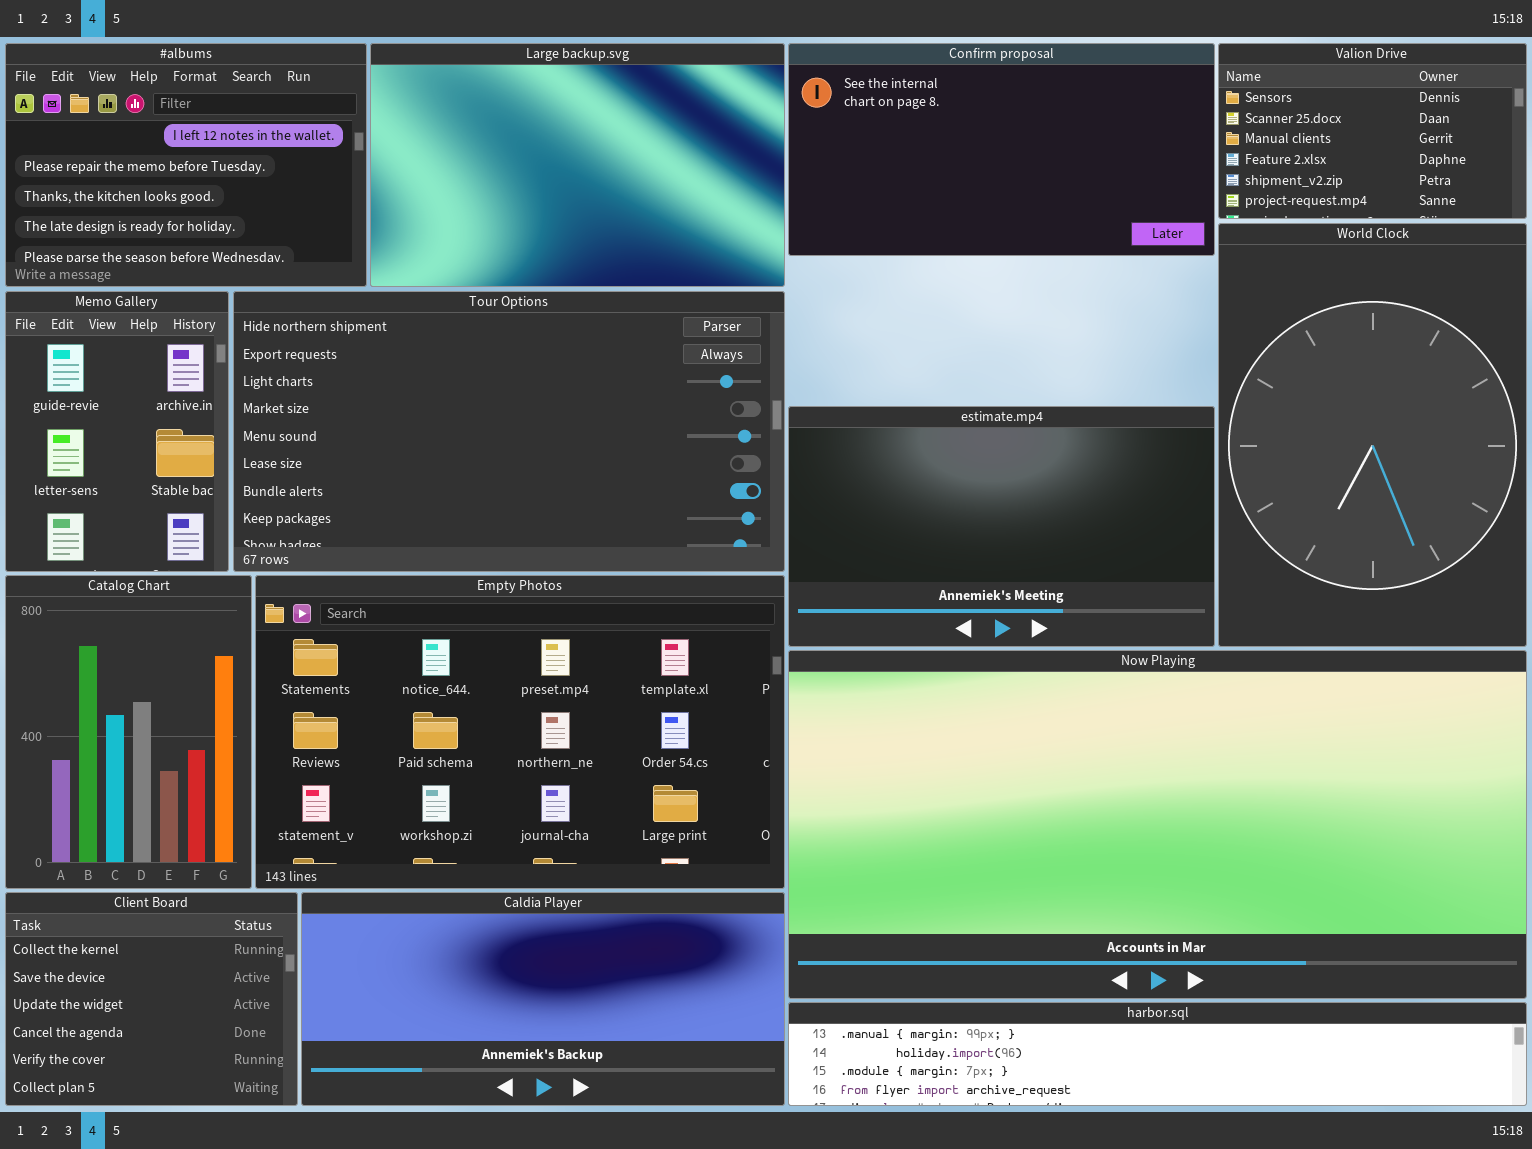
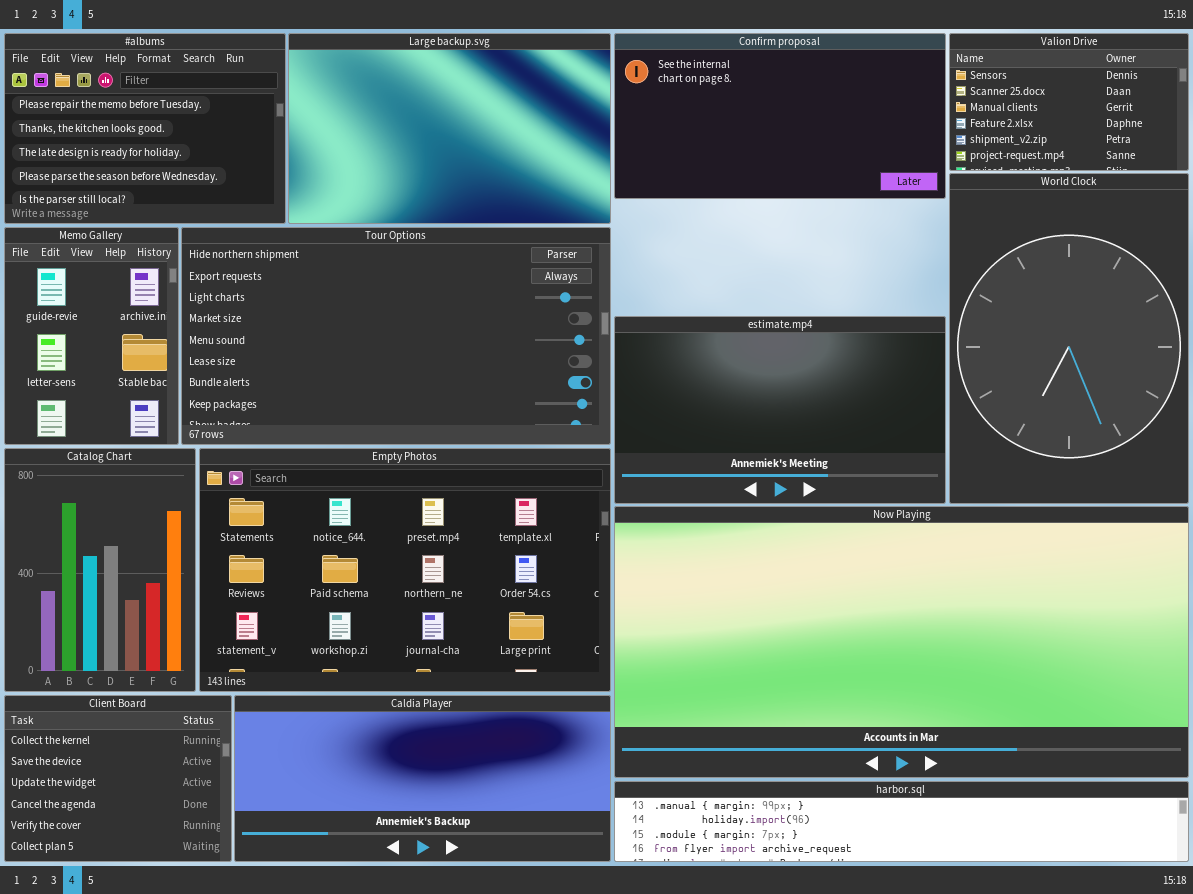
#albums: [5,43,367,287] -> [4,33,286,224], scrolled down 1 row

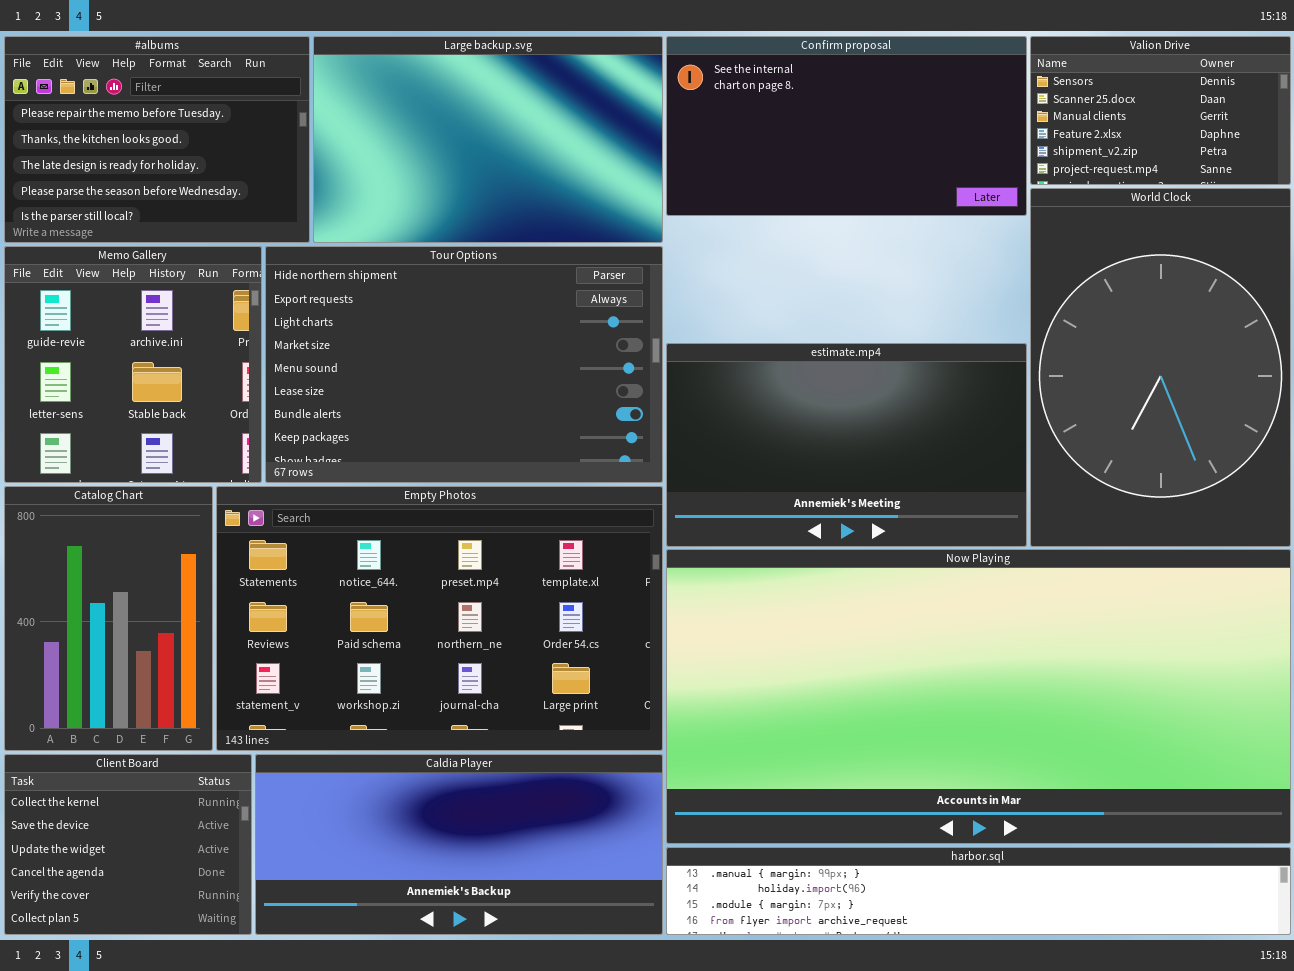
Memo Gallery: [4,227,179,445] -> [4,246,262,483], resized
Tour Options: [181,227,611,445] -> [265,246,663,483], resized

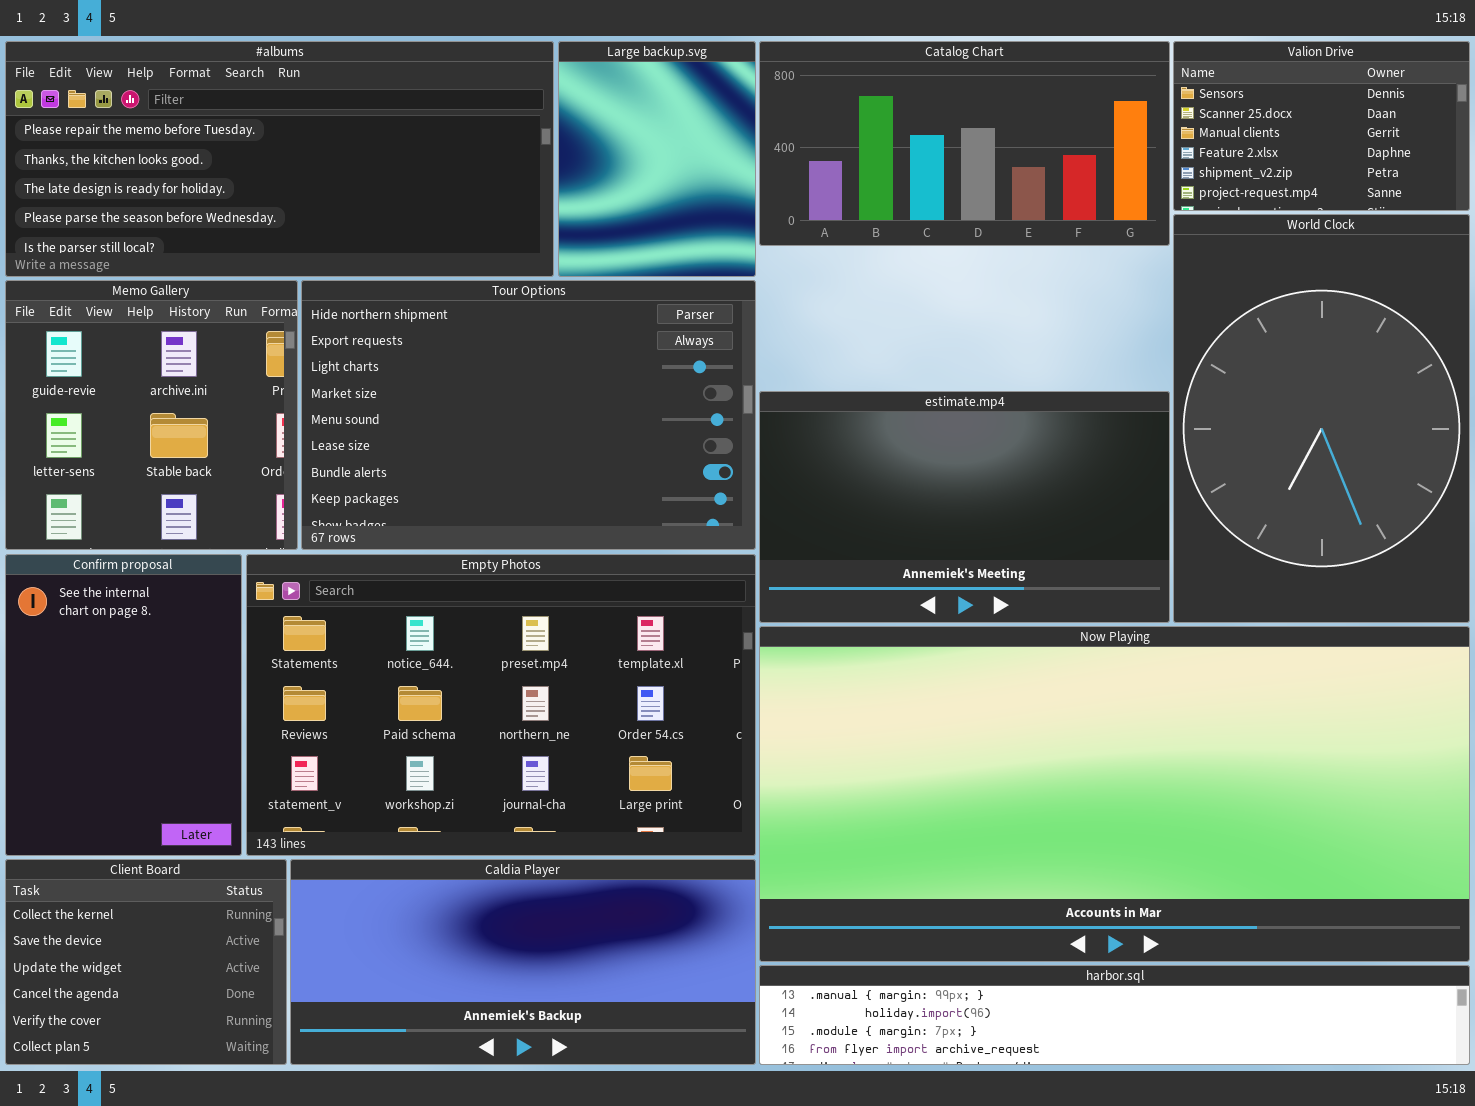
#albums: [4,36,310,243] -> [5,41,554,277], resized
Large backup.svg: [313,36,663,243] -> [558,41,756,277], resized
Confirm proposal: [666,36,1027,216] -> [5,554,242,856], moved, resized
Catalog Chart: [4,486,213,751] -> [759,41,1170,246], moved, resized

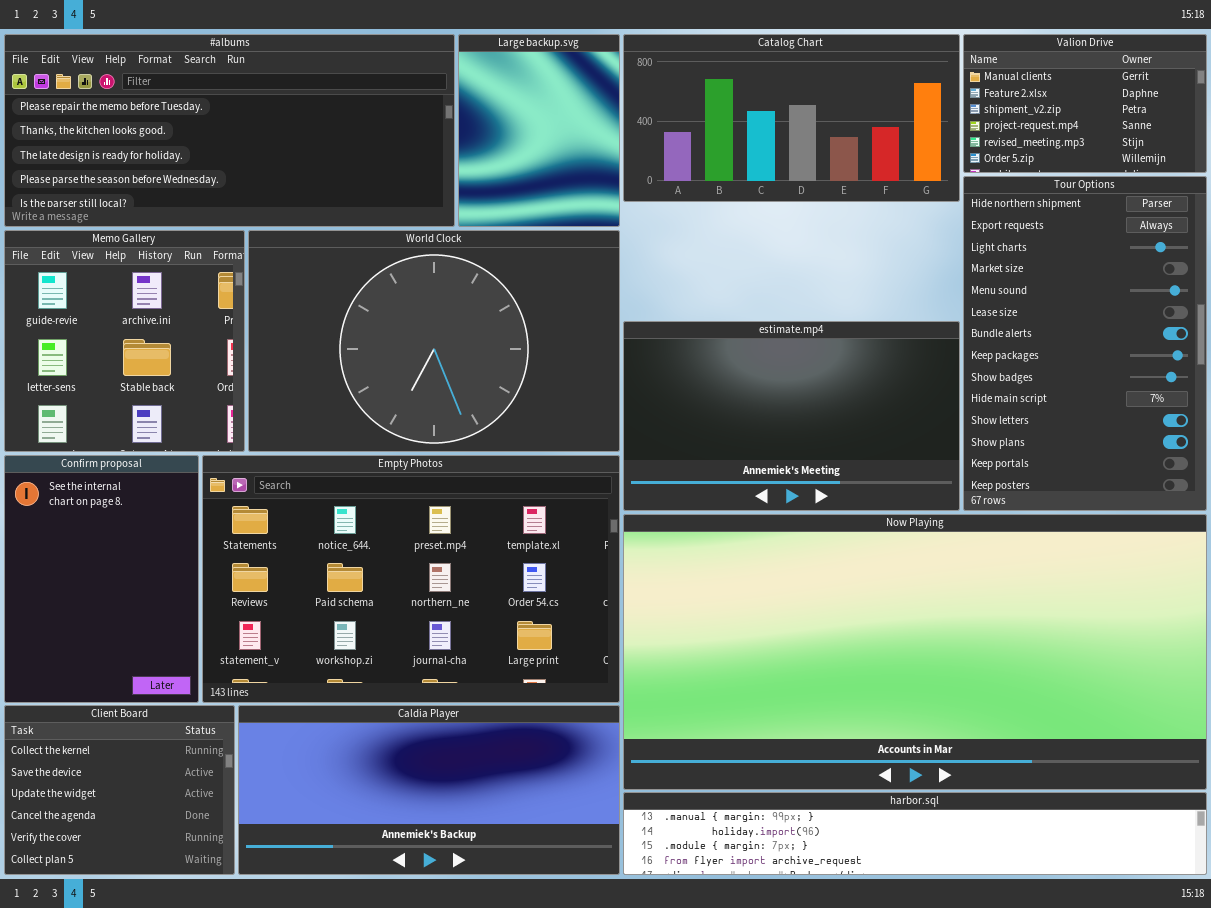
Valion Drive: [1173,41,1470,211] -> [963,34,1207,173], scrolled down 2 rows
World Clock: [1173,214,1470,623] -> [248,230,620,452], moved, resized
Tour Options: [301,280,756,550] -> [963,176,1207,511], moved, resized

